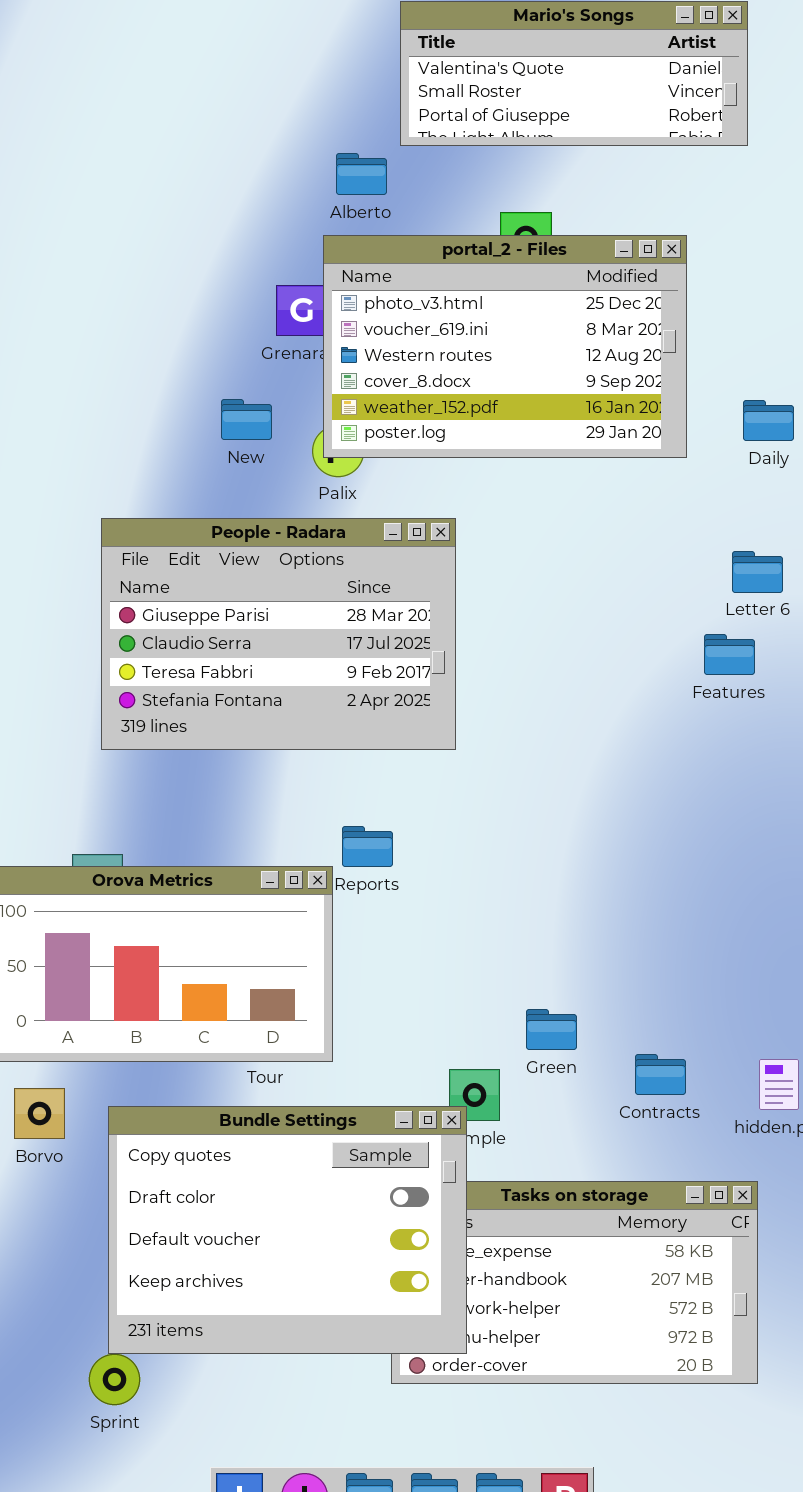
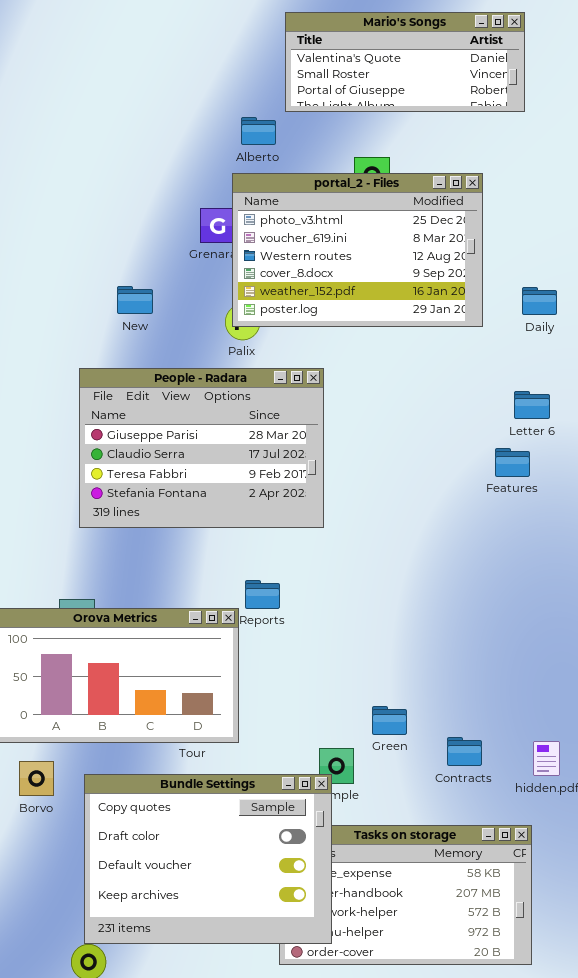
New: [221,399,272,440] -> [117,286,153,314], moved

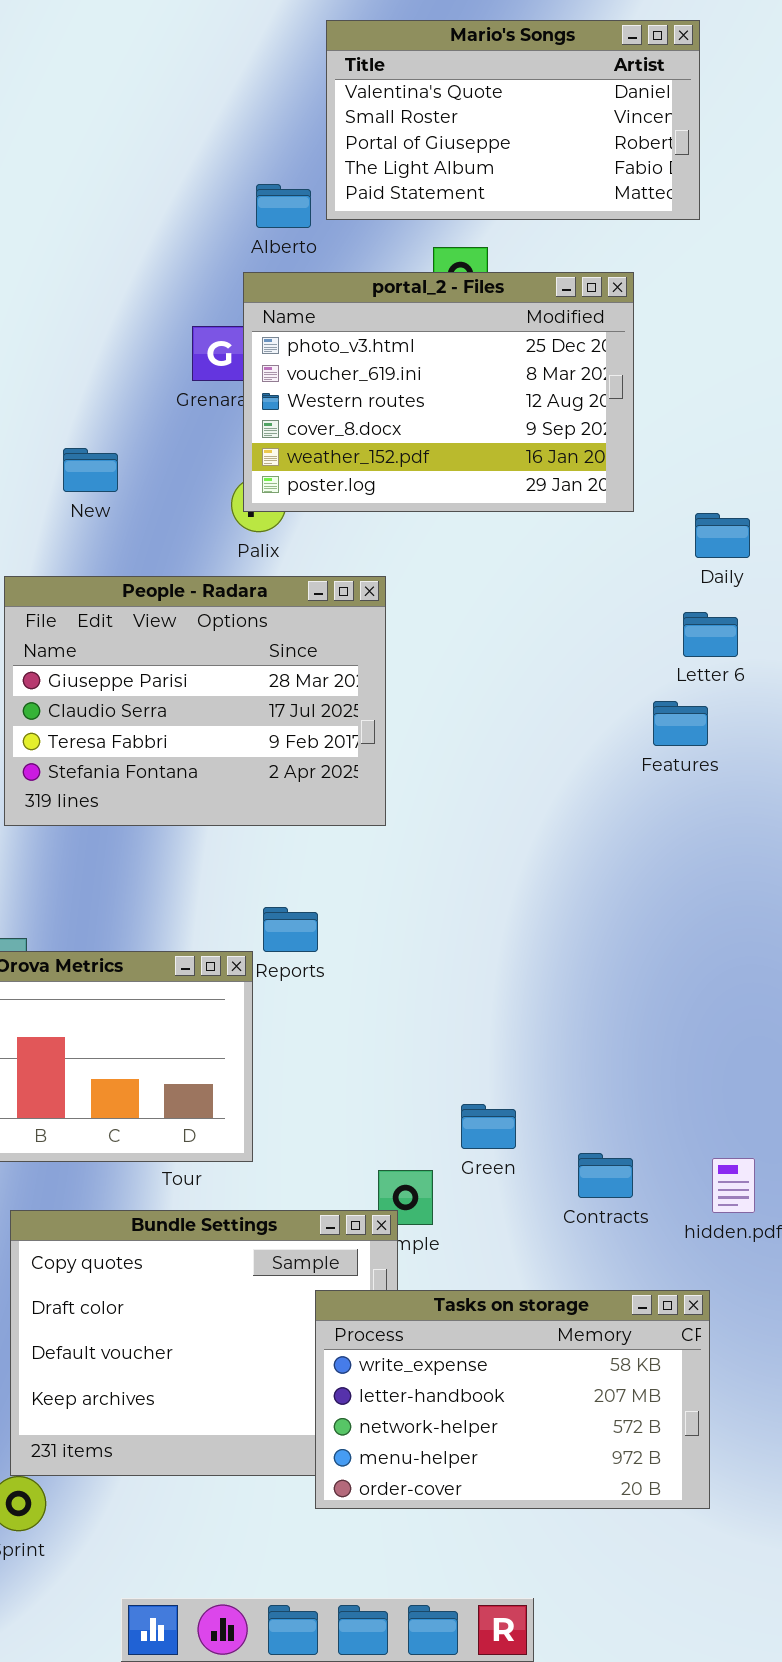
Mario's Songs: [285,12,525,112] -> [326,20,700,220], resized
Daily: [522,287,557,315] -> [695,513,750,558], moved
Tasks on storage: [279,825,532,965] -> [315,1290,710,1509], raised

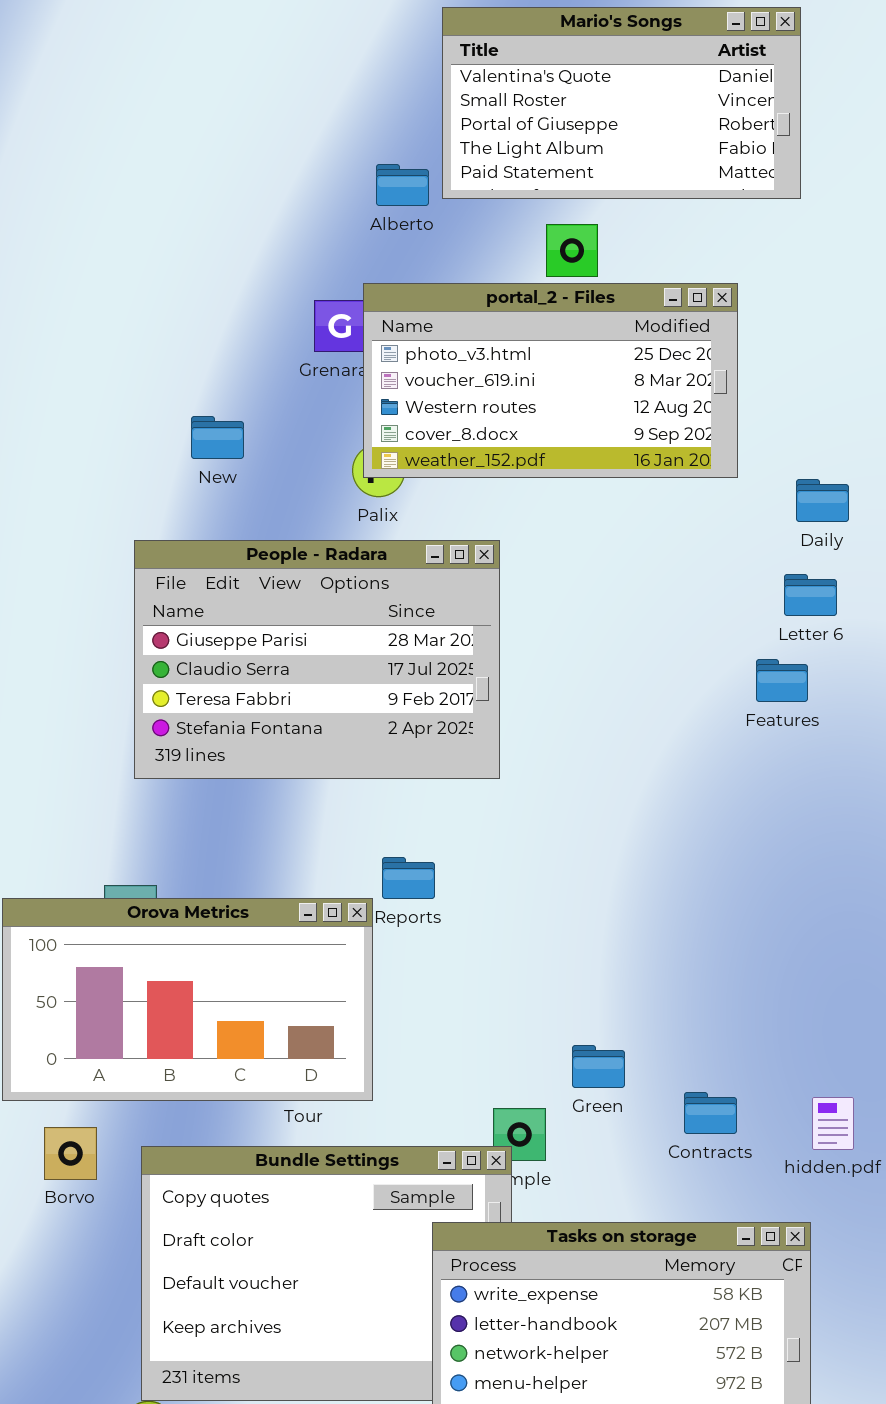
portal_2 - Files: [243,272,634,512] -> [363,283,738,478], resized

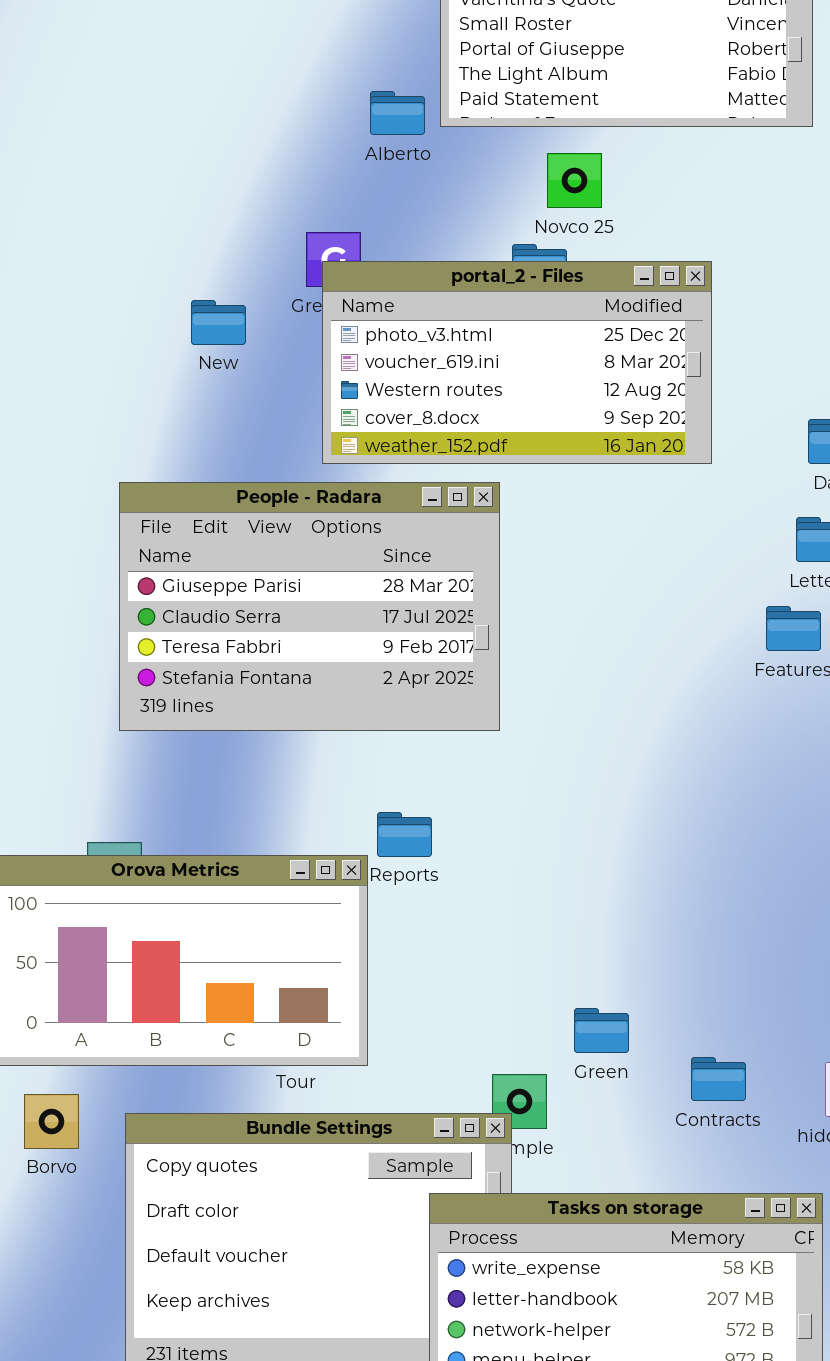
portal_2 - Files: [363,283,738,478] -> [322,261,712,464], moved
New: [191,416,244,459] -> [191,300,246,345], moved

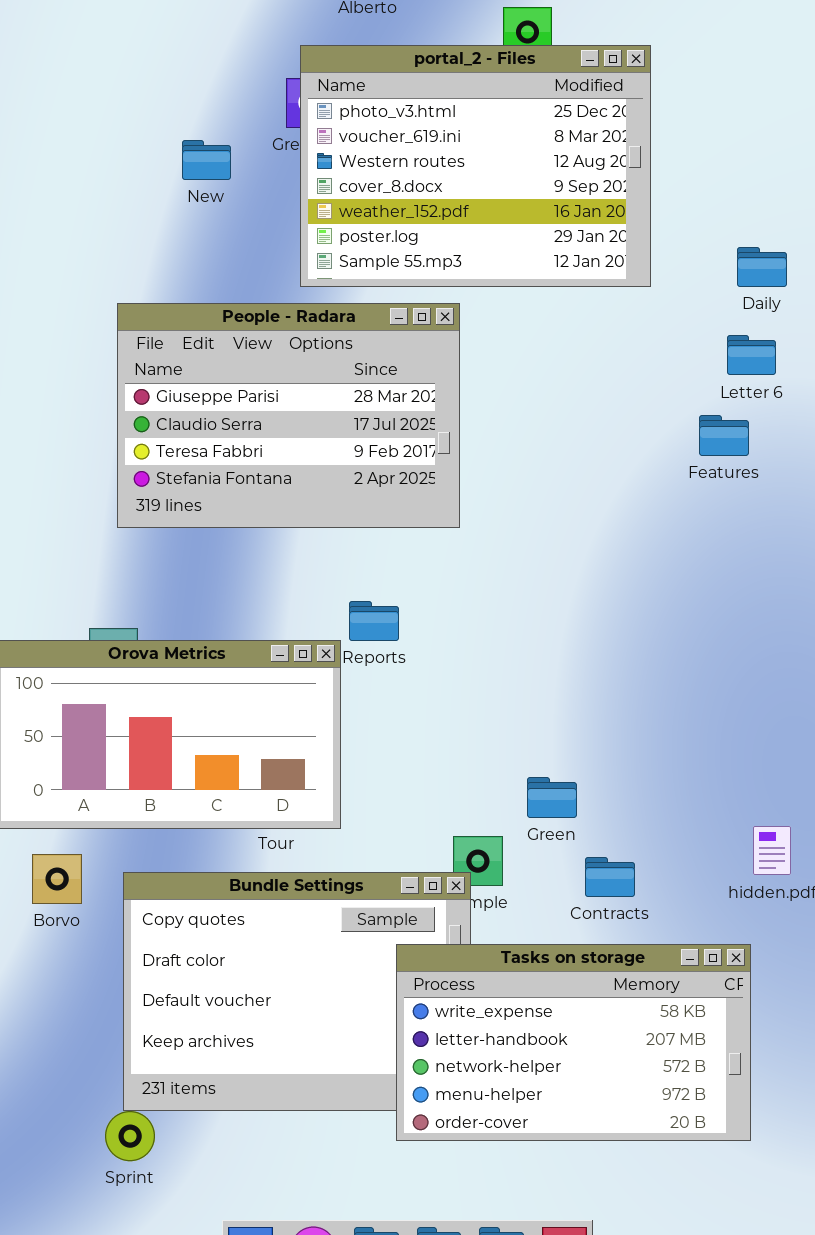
portal_2 - Files: [322,261,712,464] -> [300,45,651,287], resized
Contracts: [691,1057,746,1101] -> [585,857,635,897], moved

